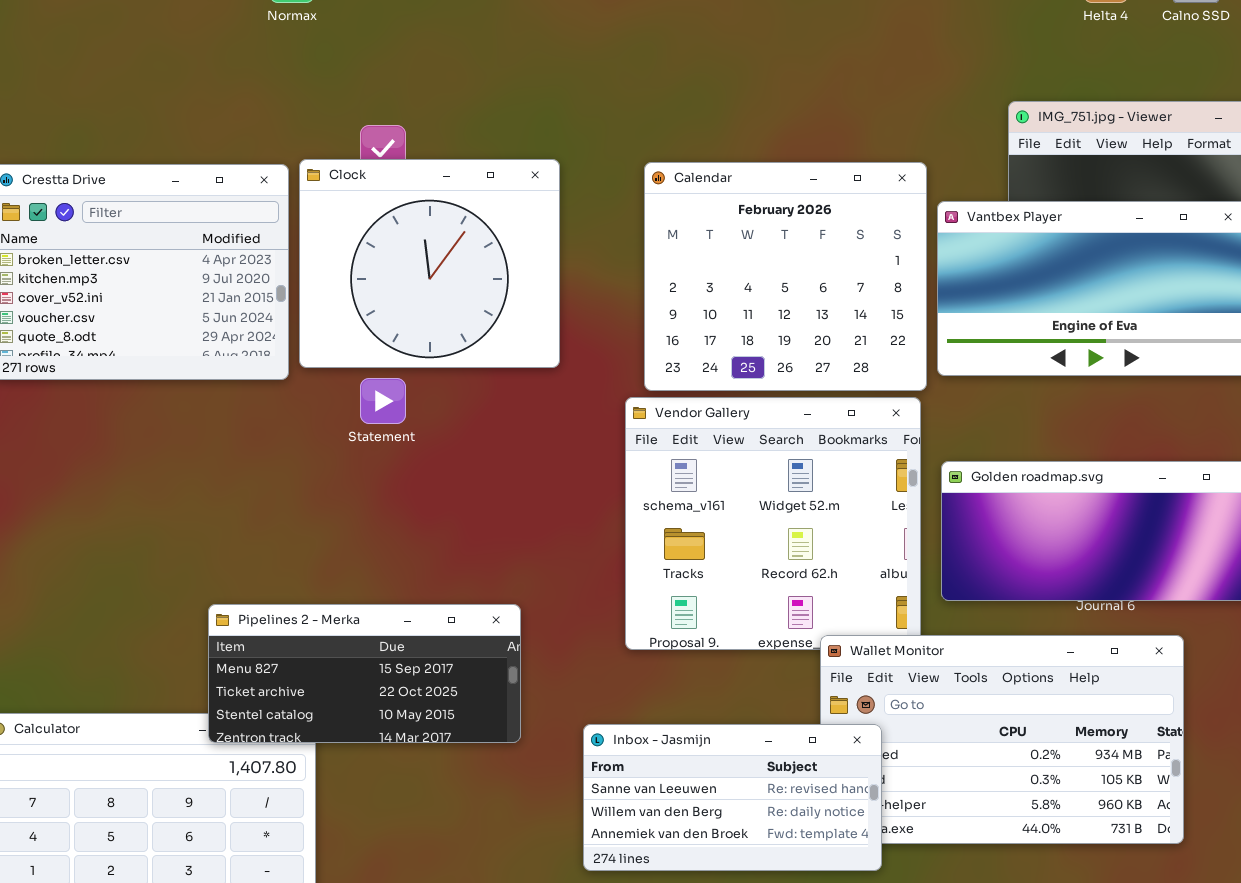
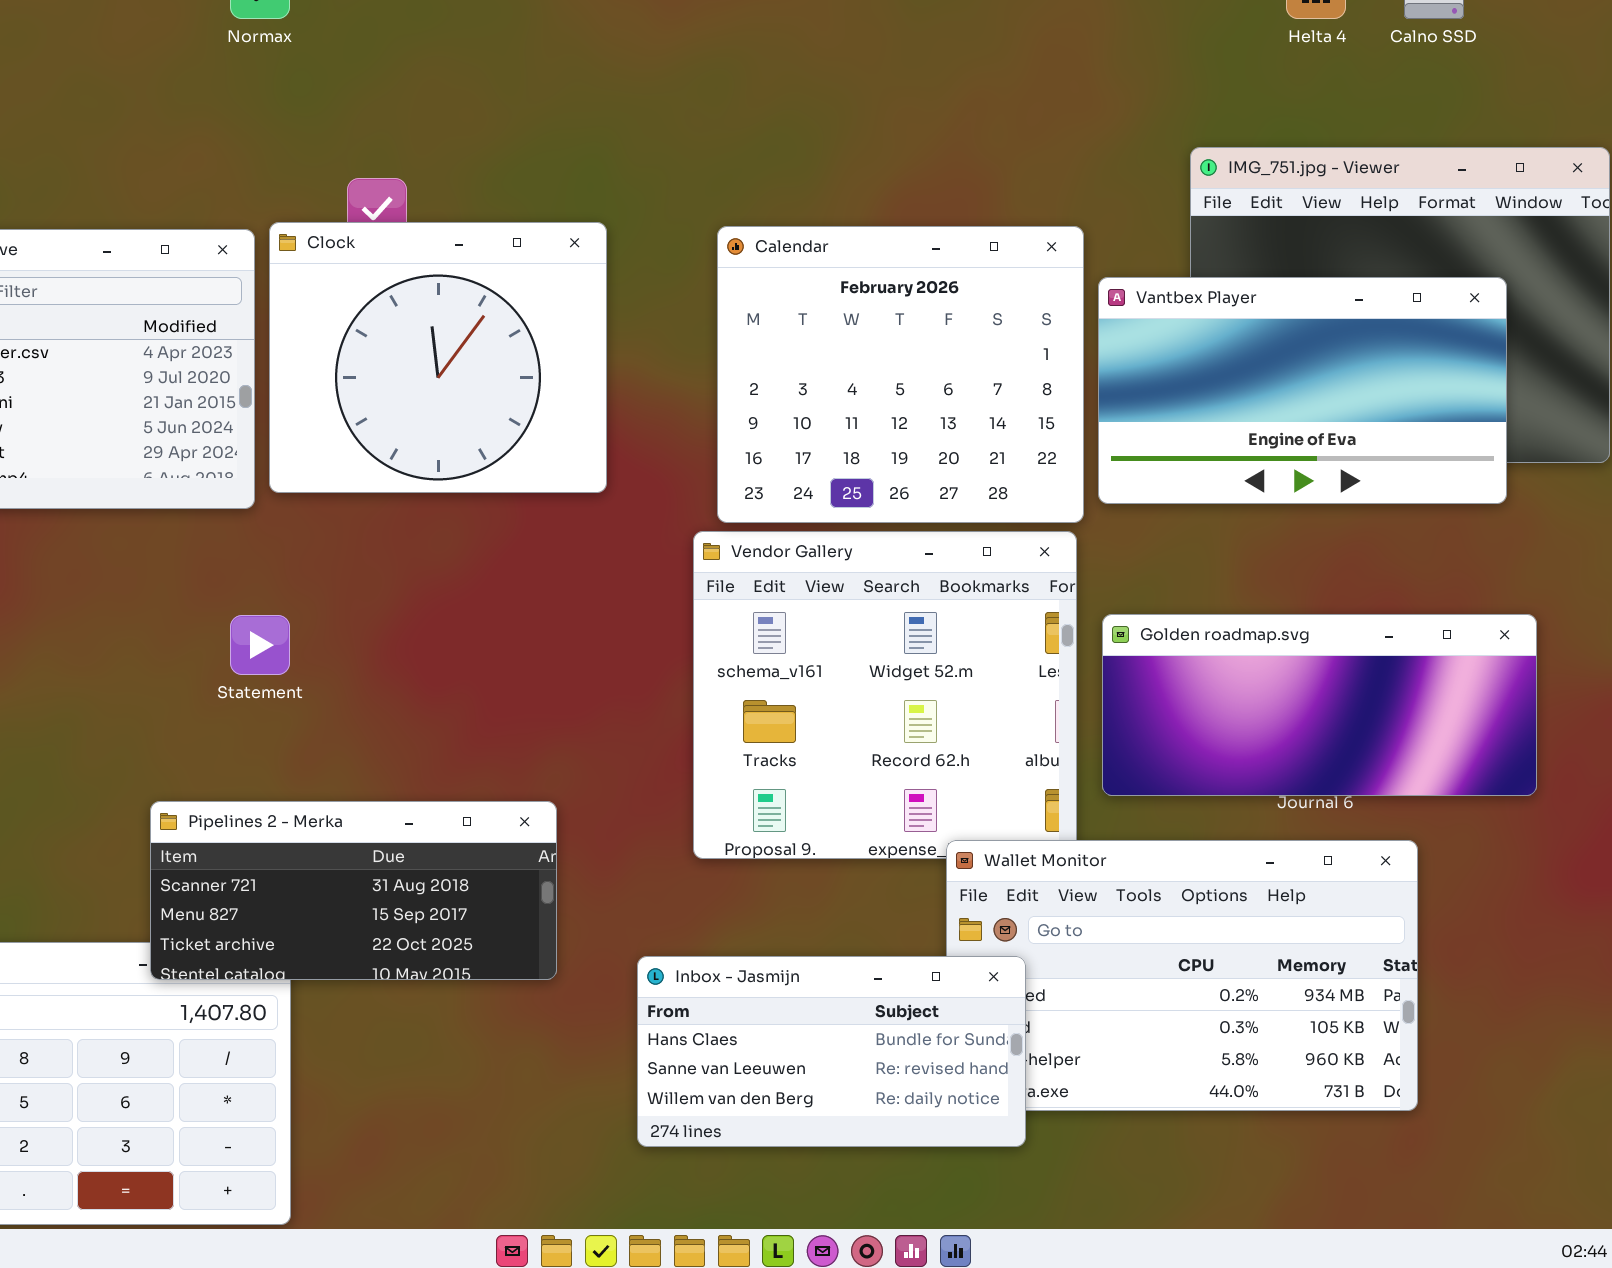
Statement: [360,378,406,424] -> [230,615,290,675], moved
Pipelines 2 - Merka: [208,604,521,743] -> [150,801,557,980], scrolled up 1 row
Inbox - Jasmijn: [583,724,882,871] -> [637,956,1026,1147], scrolled up 1 row

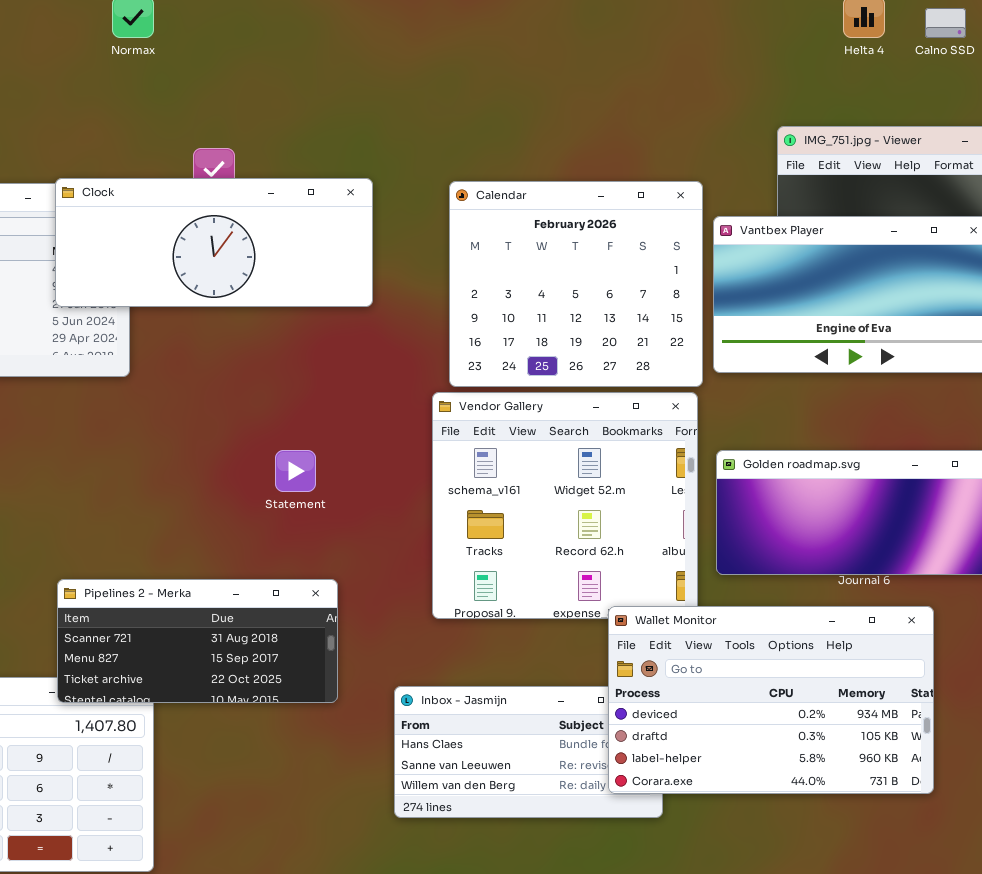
Clock: [269,222,607,493] -> [55,178,373,307], resized
Statement: [230,615,290,675] -> [275,450,316,492], moved
Wallet Monitor: [946,840,1418,1111] -> [608,606,934,794], raised

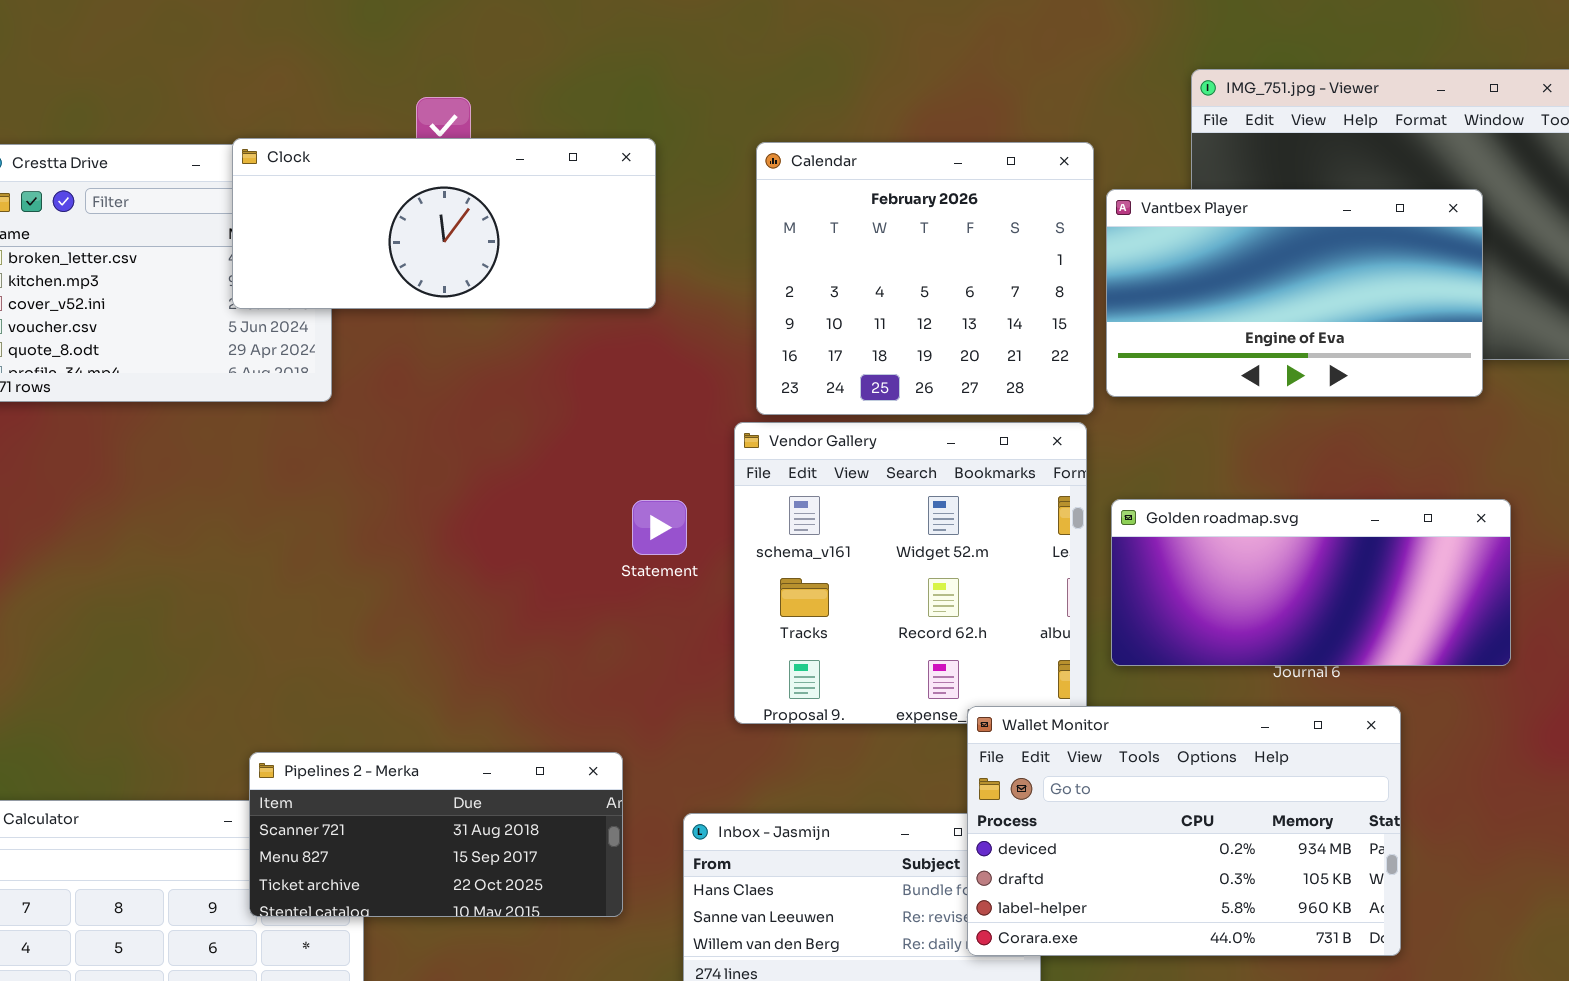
Statement: [275,450,316,492] -> [632,500,687,555], moved
Pipelines 2 - Merka: [57,579,338,703] -> [249,752,623,917], moved

